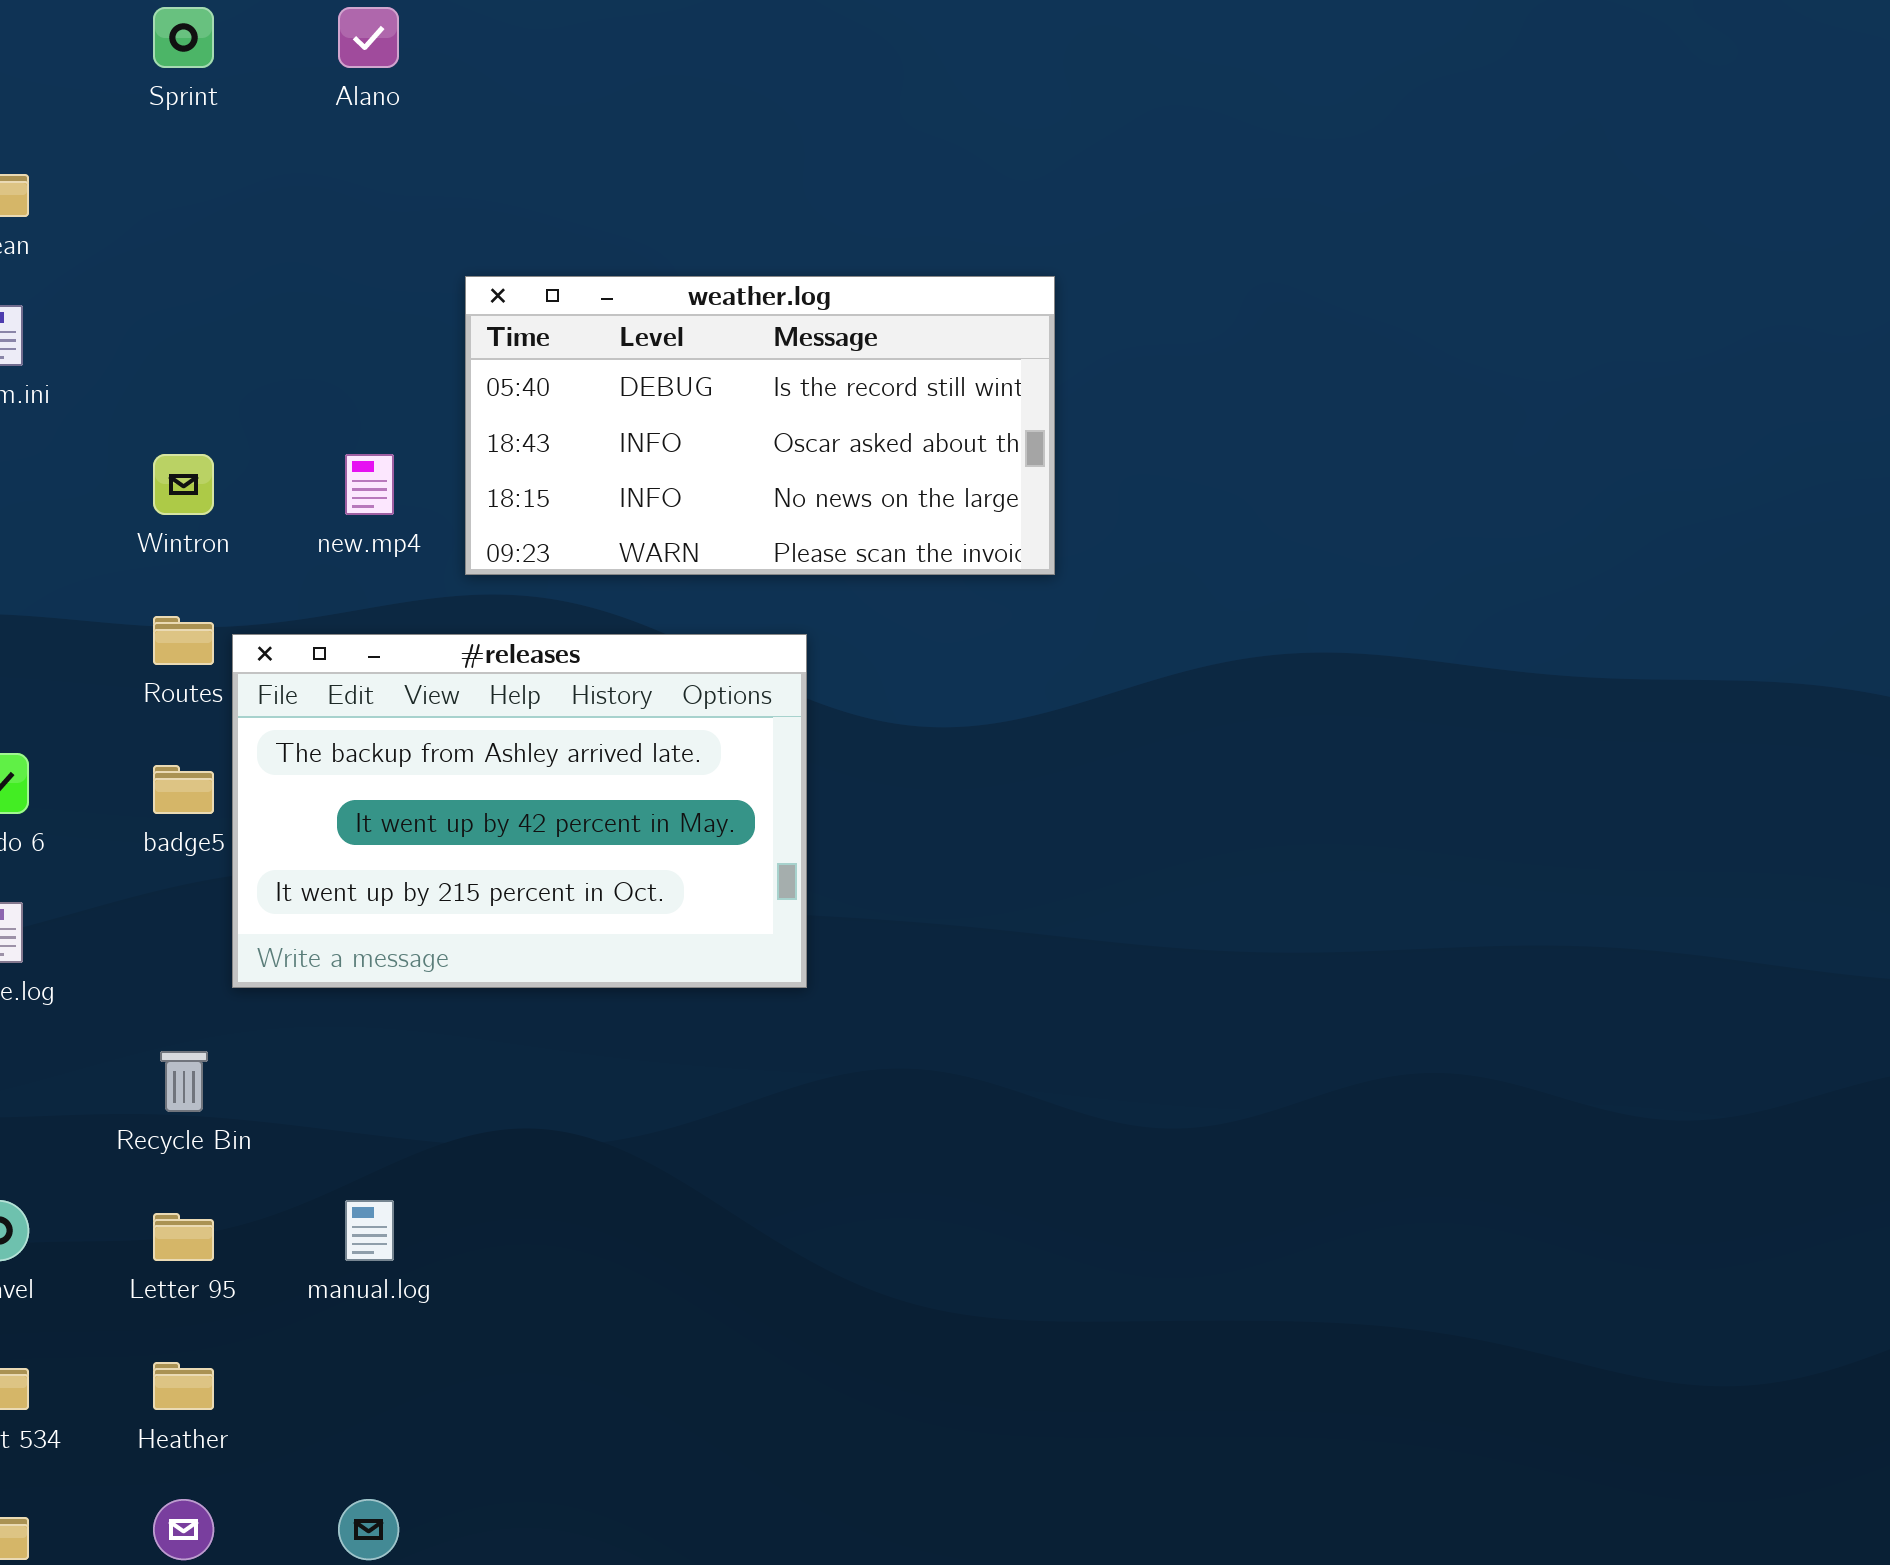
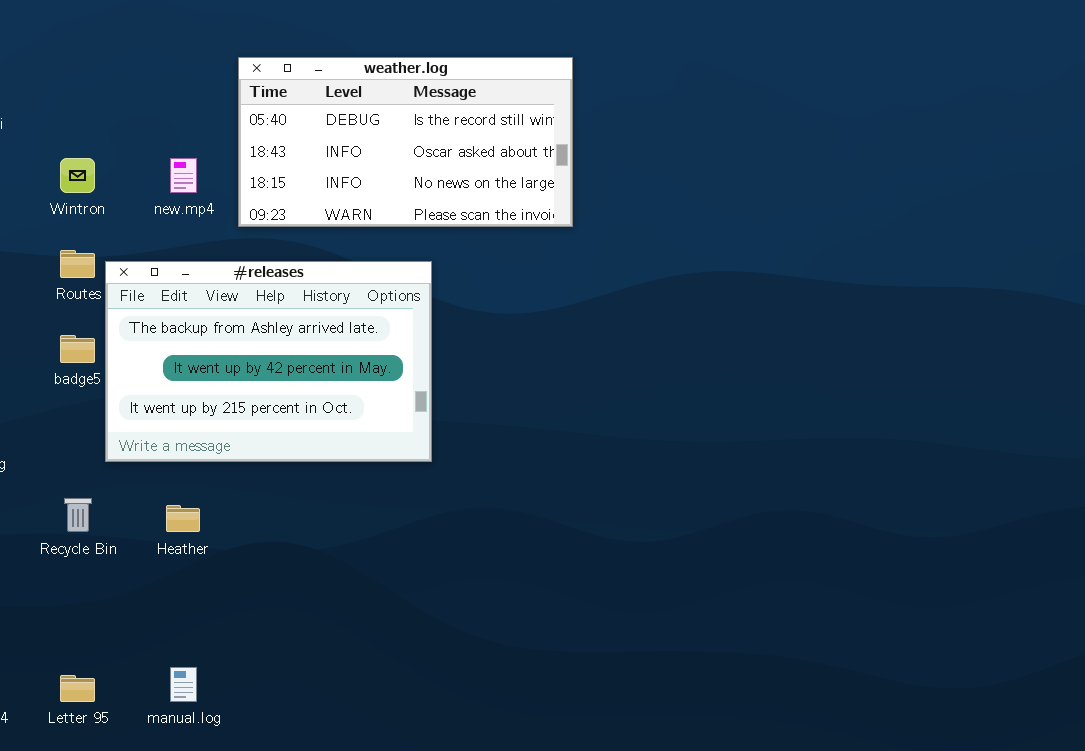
manual.log: [345,1200,394,1261] -> [170,667,197,702], moved
Letter 95: [153,1213,214,1261] -> [60,675,95,702], moved
Heather: [153,1362,214,1410] -> [166,505,200,532], moved

